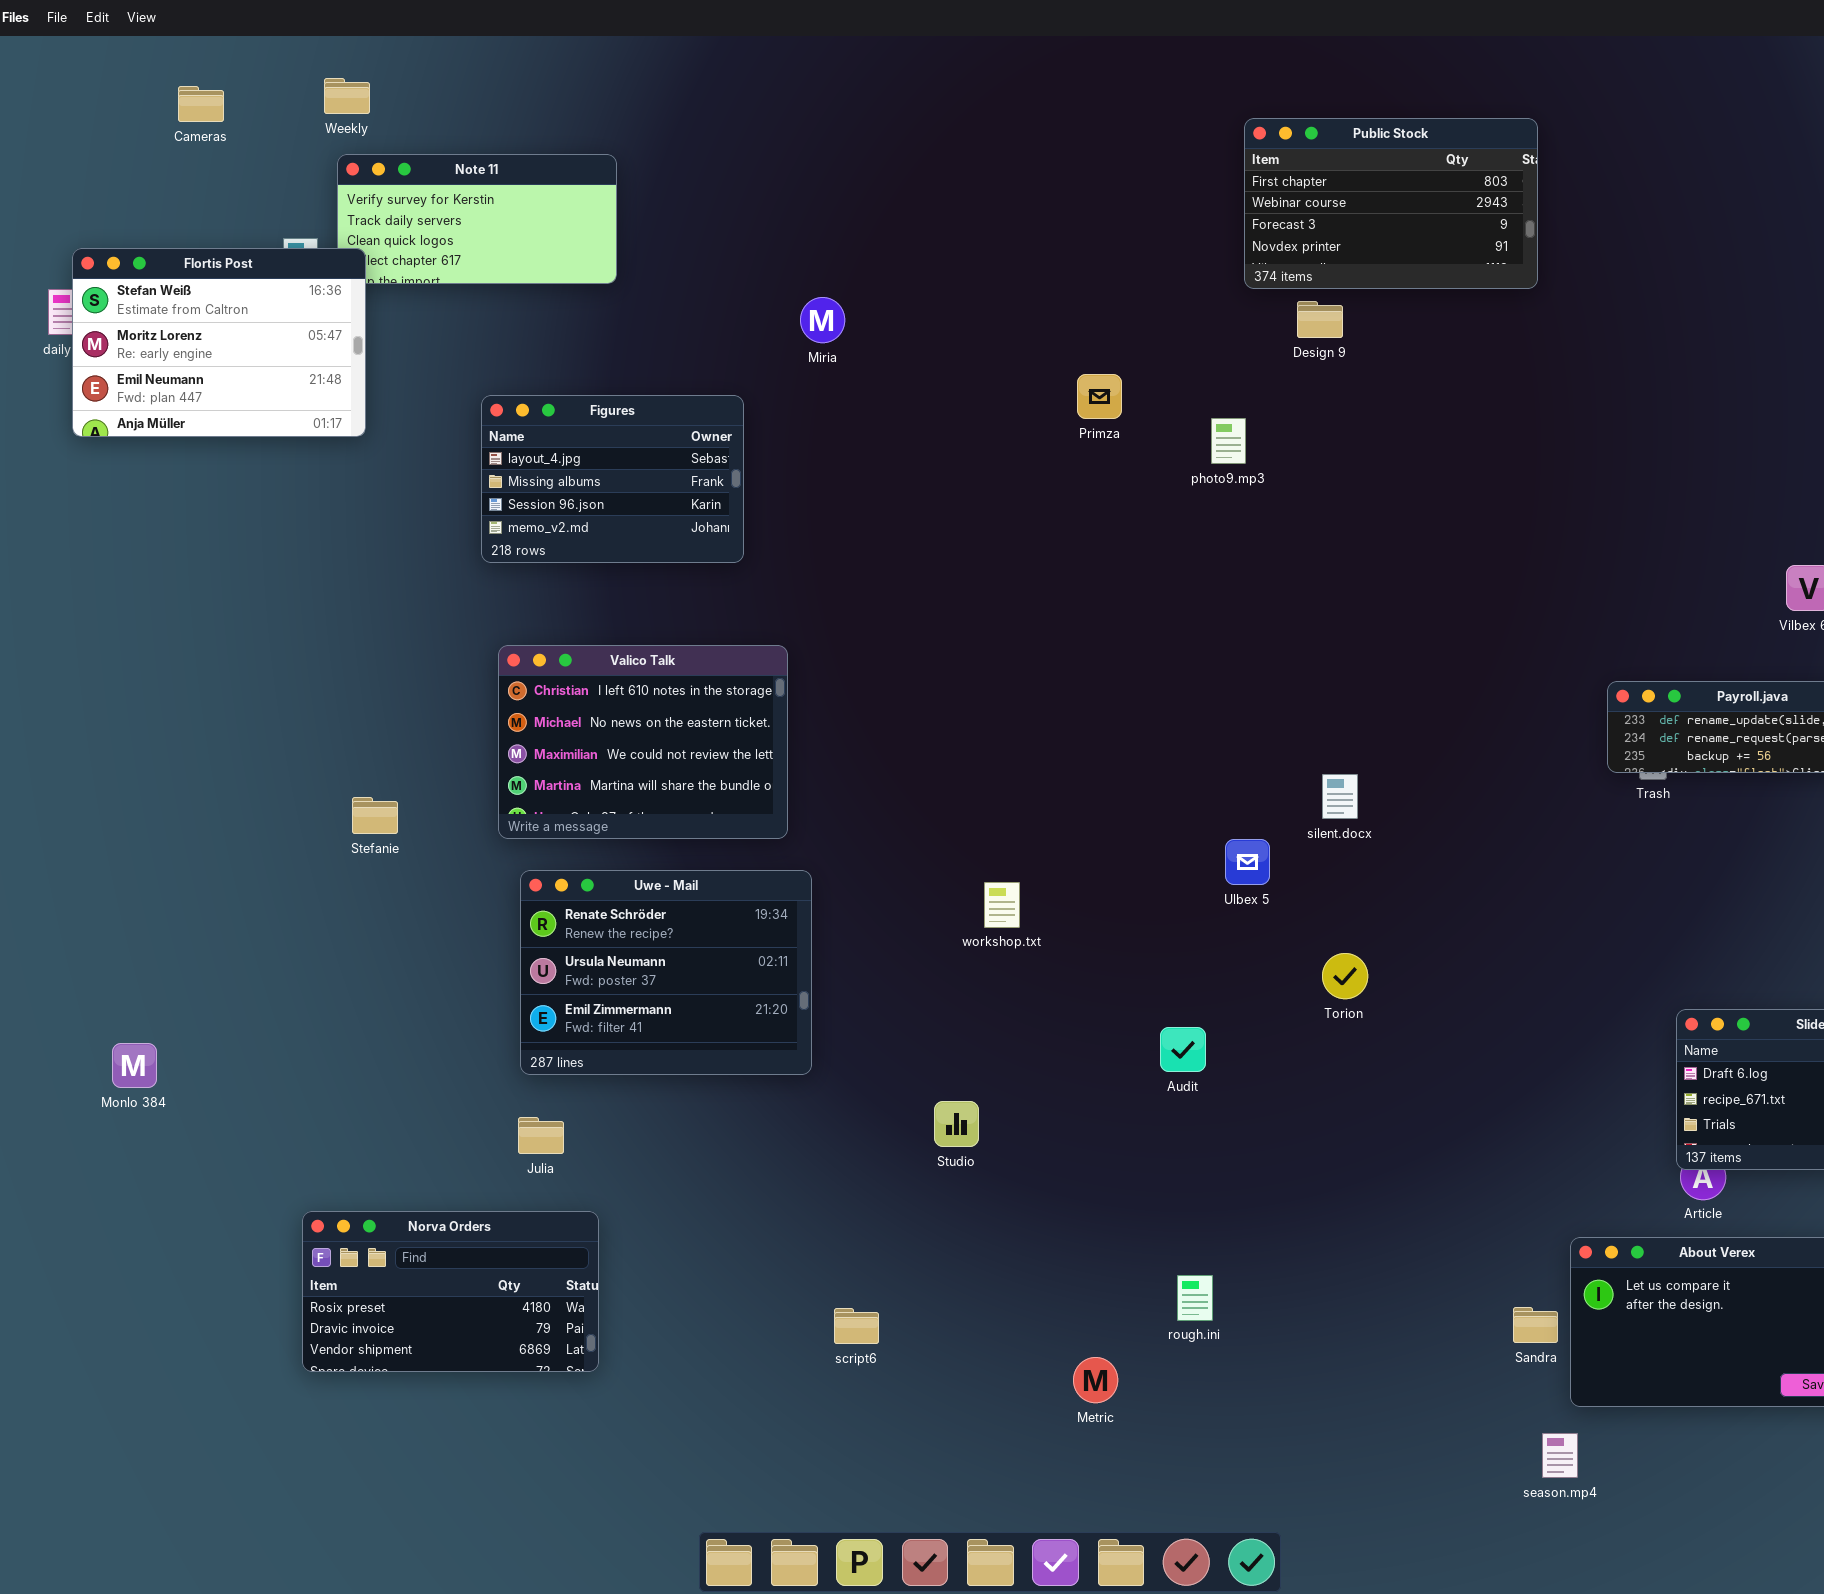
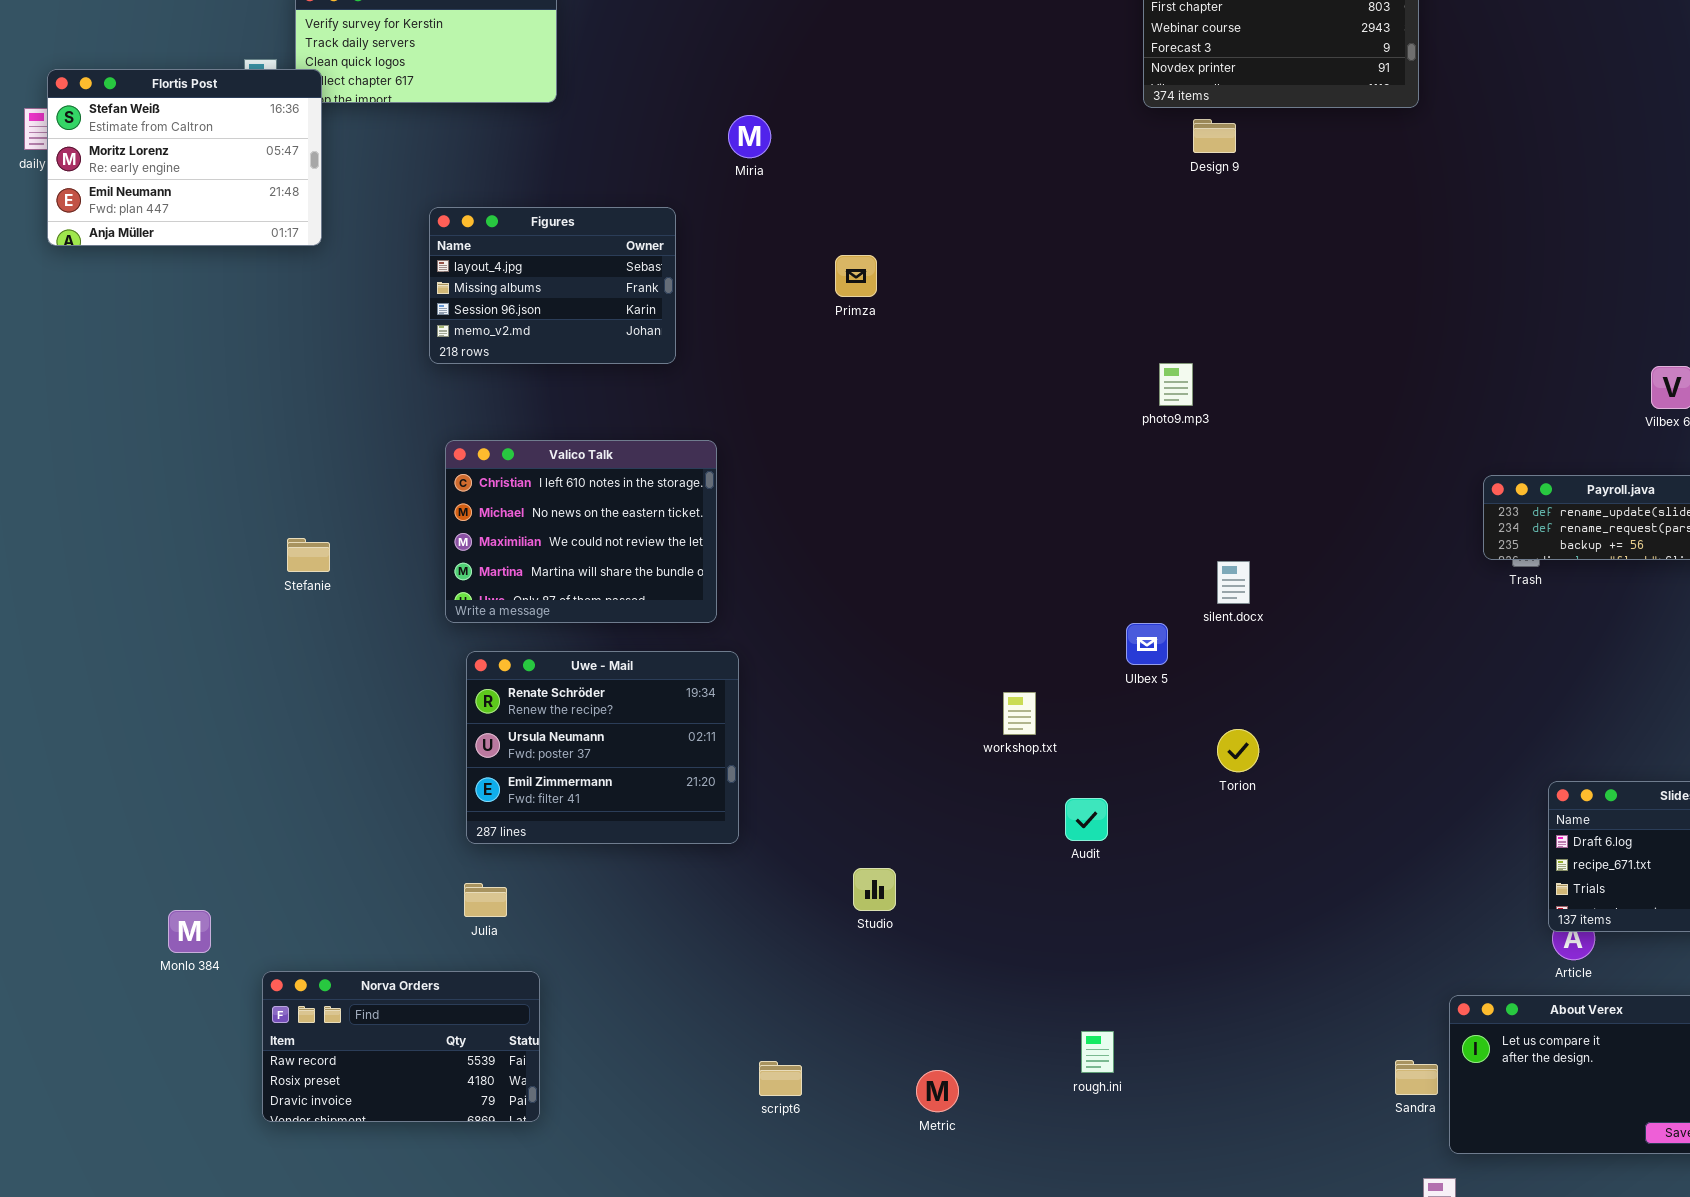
Primza: [1077,374,1122,419] -> [835,255,877,297], moved
photo9.mp3: [1211,418,1246,464] -> [1159,363,1193,406], moved
Stefanie: [352,797,398,834] -> [287,538,330,572], moved
workshop.txt: [984,882,1020,928] -> [1003,692,1036,735], moved
Monlo 384: [112,1043,157,1088] -> [168,910,211,953], moved
Norva Orders: [302,1211,599,1372] -> [262,971,540,1122], scrolled up 1 row
Metric: [1073,1357,1118,1403] -> [916,1070,959,1112], moved

